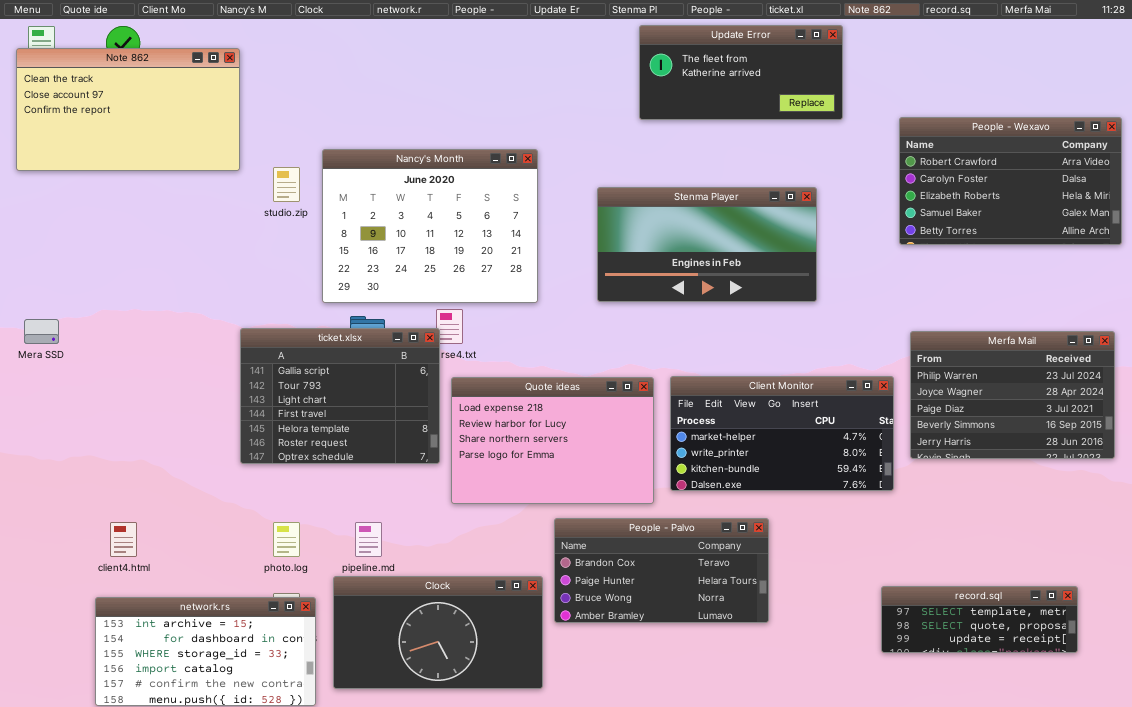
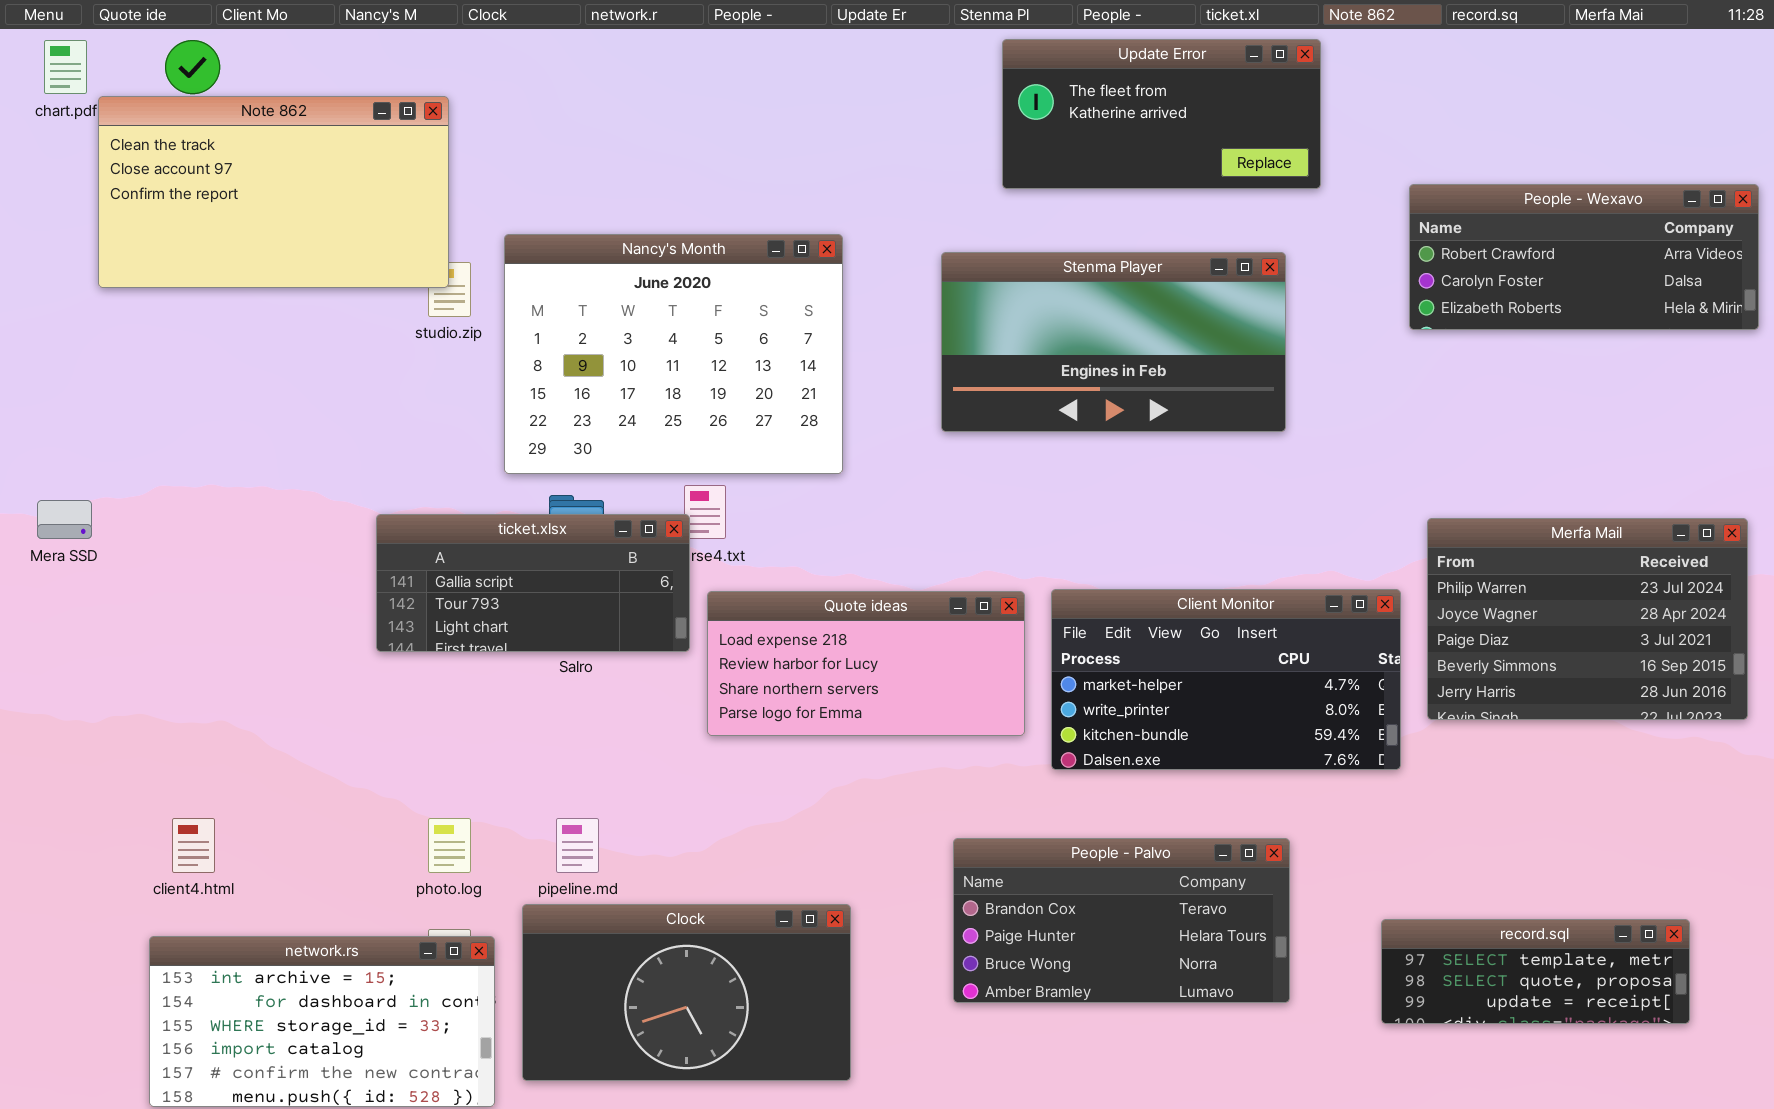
Note 862: [16,48,240,171] -> [98,96,449,288], moved
People - Wexavo: [899,117,1122,245] -> [1409,184,1759,330], resized
Stenma Player: [597,187,817,302] -> [941,252,1286,432], moved
ticket.xlsx: [240,328,440,464] -> [376,514,690,652], resized
Quote ideas: [451,377,654,504] -> [707,591,1025,736], resized
People - Palvo: [554,518,769,623] -> [953,838,1290,1003], moved

